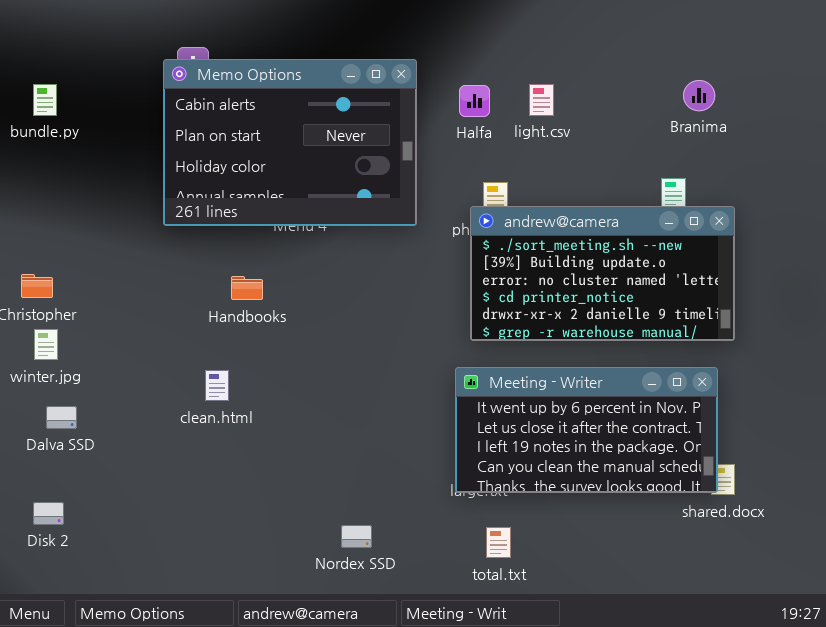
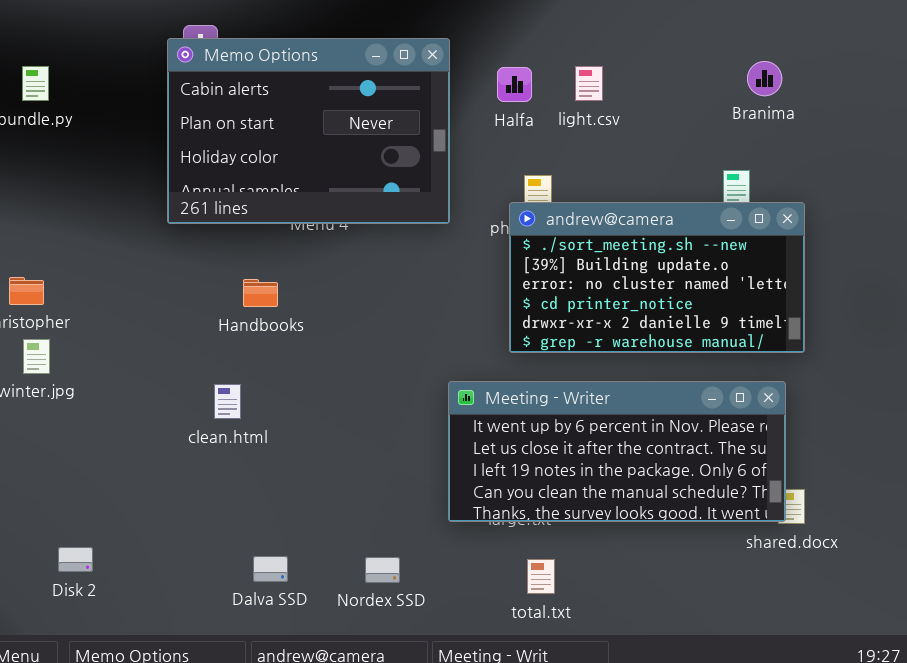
Meeting - Writer: [455,367,718,493] -> [448,381,786,522], resized
Dalva SSD: [46,406,77,429] -> [253,556,288,582], moved
Disk 2: [33,502,64,525] -> [58,547,93,572], moved

